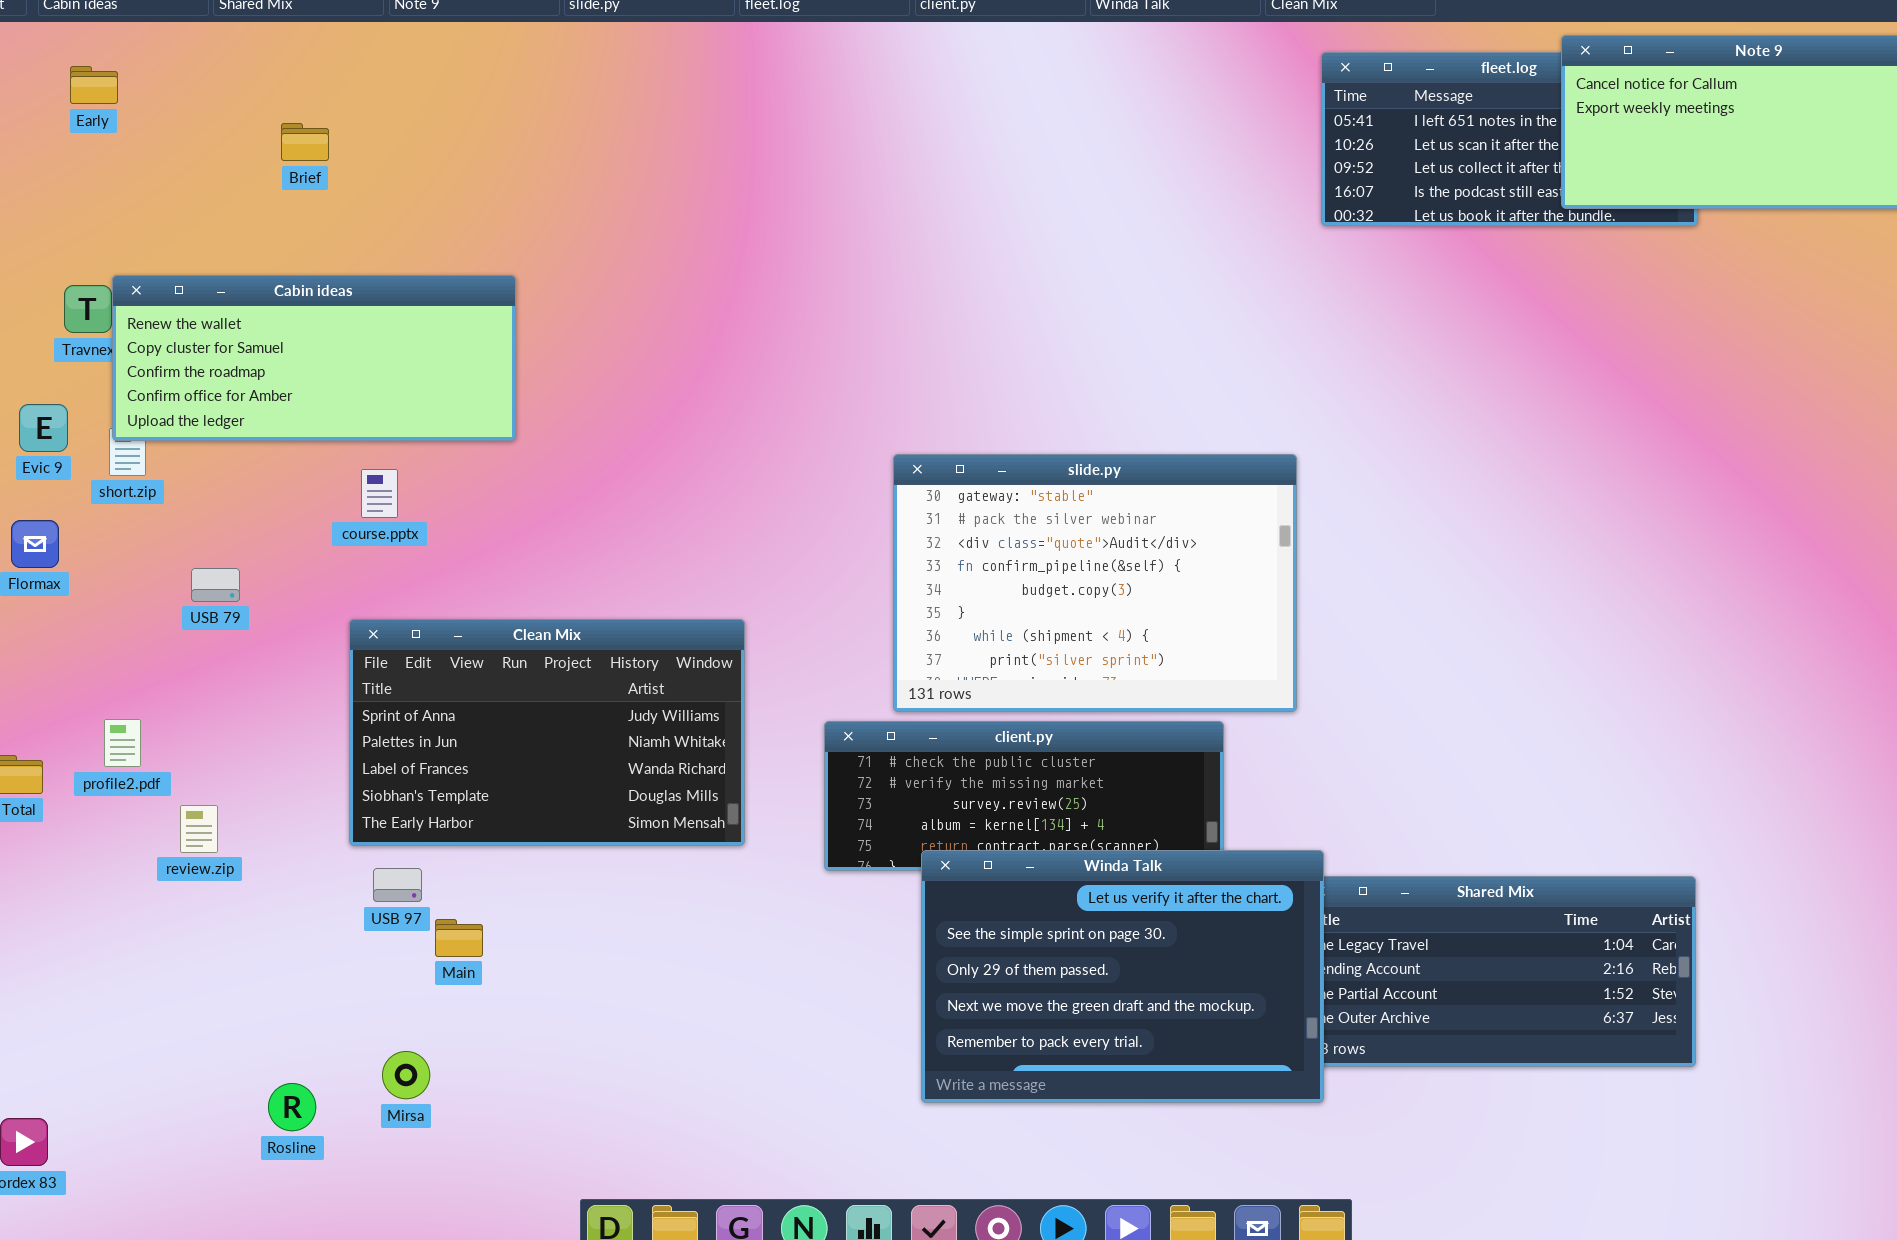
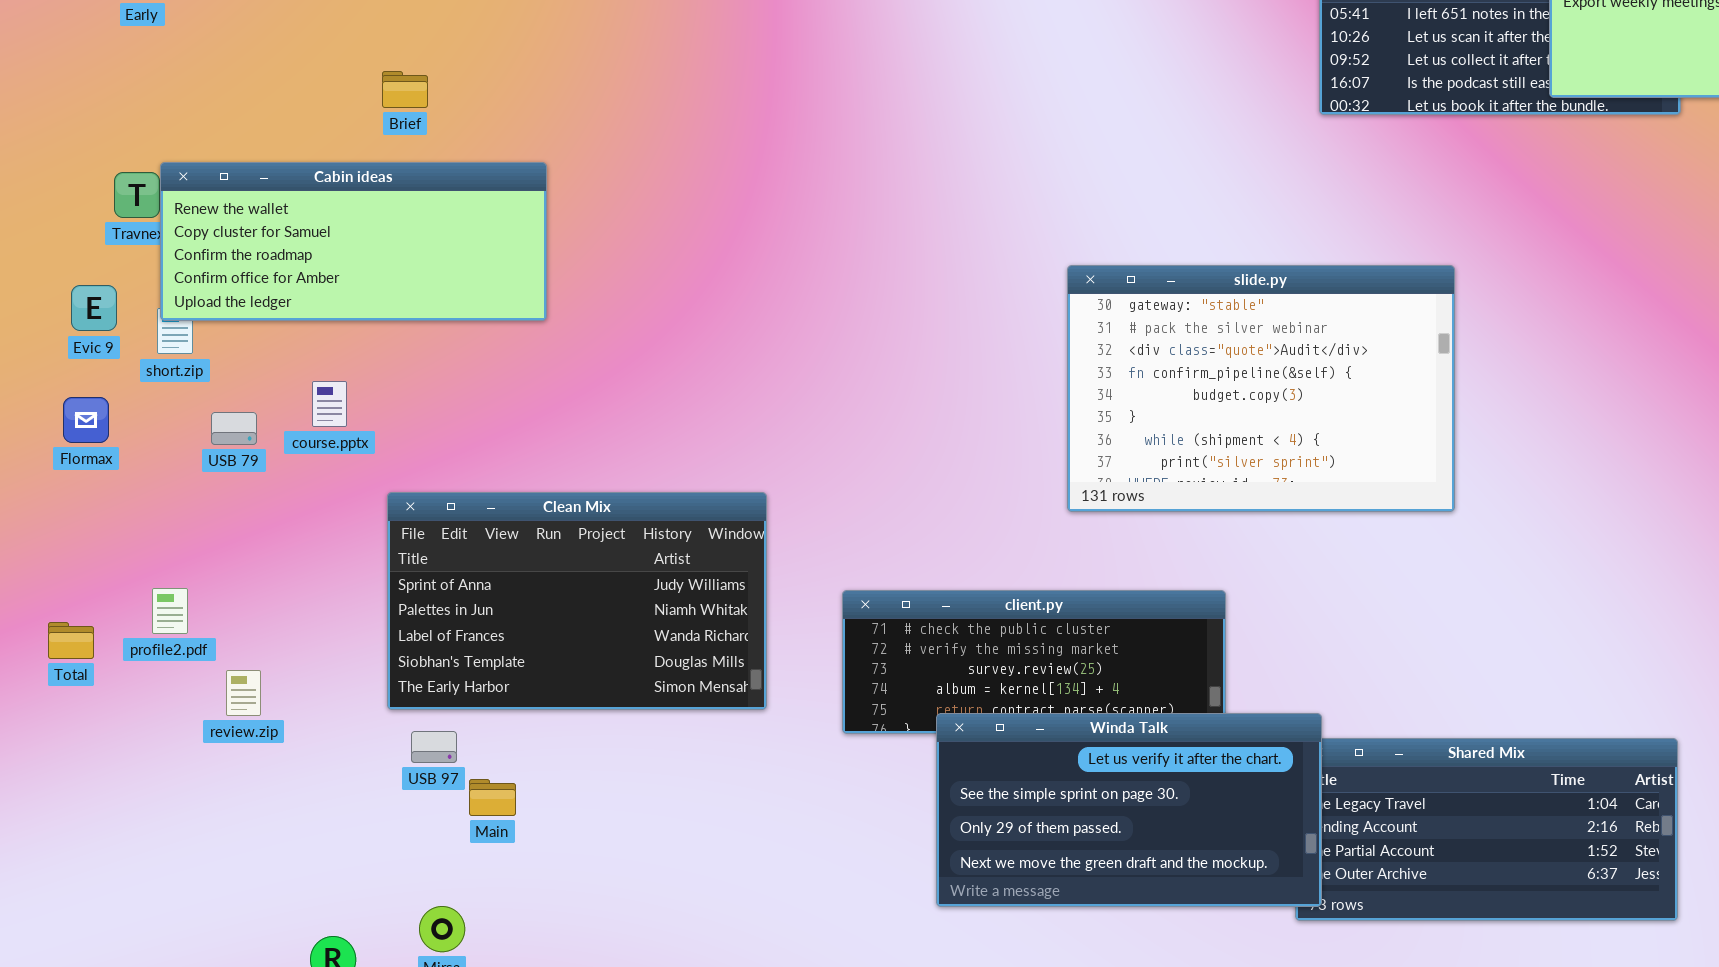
Brief: [281,123,329,161] -> [382,71,428,108], moved
slide.py: [893,454,1297,712] -> [1067,265,1455,512], moved
course.pptx: [361,469,398,518] -> [312,381,347,427], moved
USB 79: [191,568,240,602] -> [211,412,257,445], moved
Winda Talk: [921,850,1324,1103] -> [936,713,1322,907], resized

